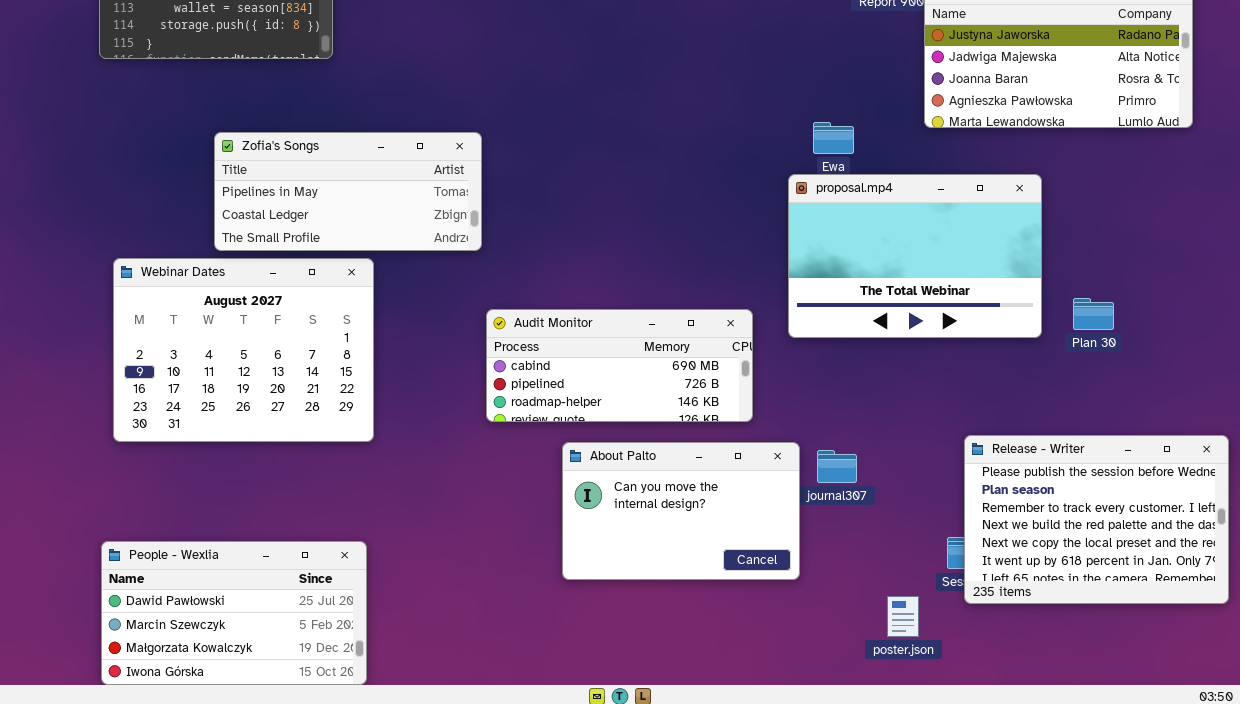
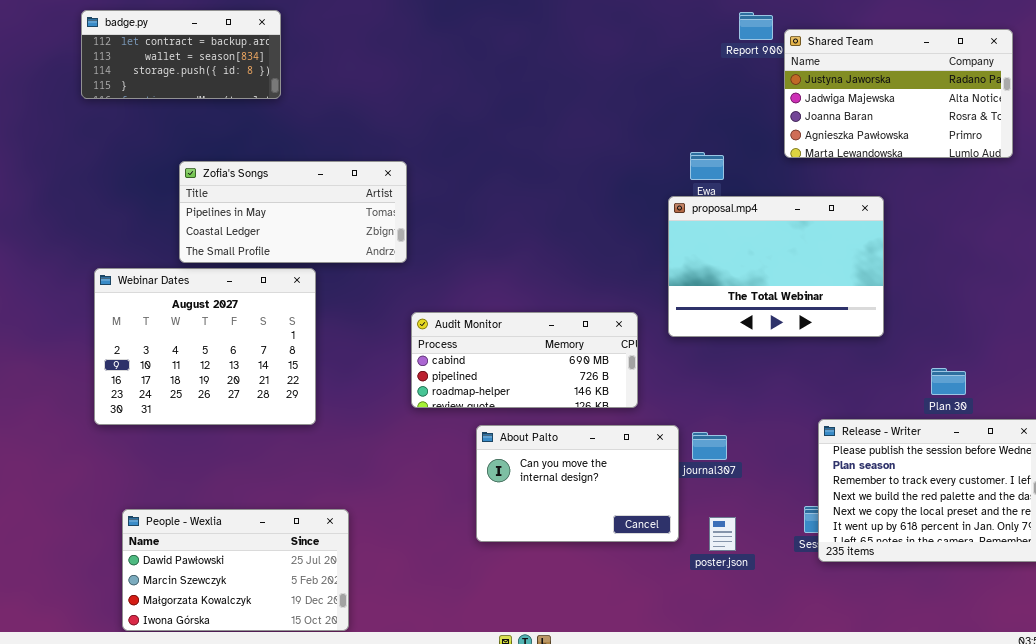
Plan 30: [1073,298,1114,330] -> [931,368,966,395], moved
People - Wexlia: [101,541,367,685] -> [122,509,349,631], moved
poster.json: [887,596,919,637] -> [709,517,736,551], moved

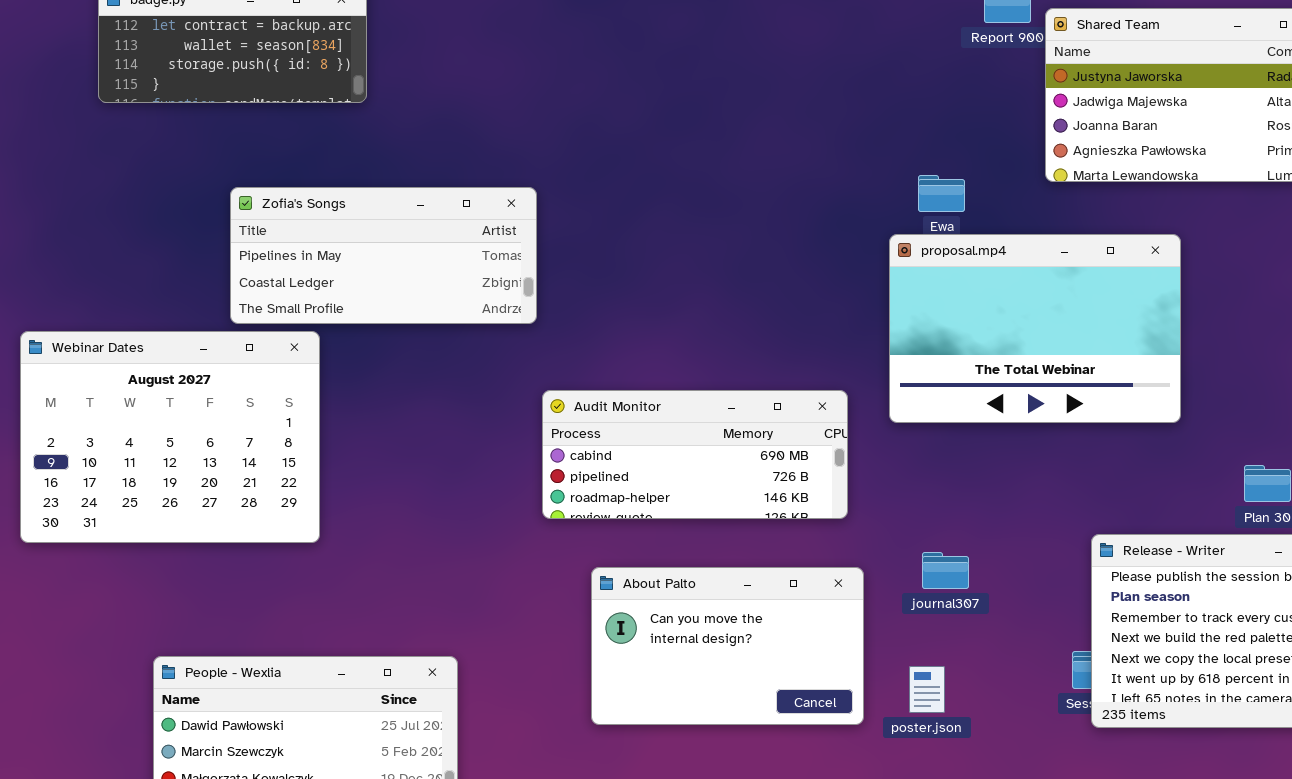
Webinar Dates: [94,268,316,425] -> [20,331,320,543], moved
About Palto: [476,425,679,542] -> [591,567,864,725], moved
poster.json: [709,517,736,551] -> [909,666,945,713], moved

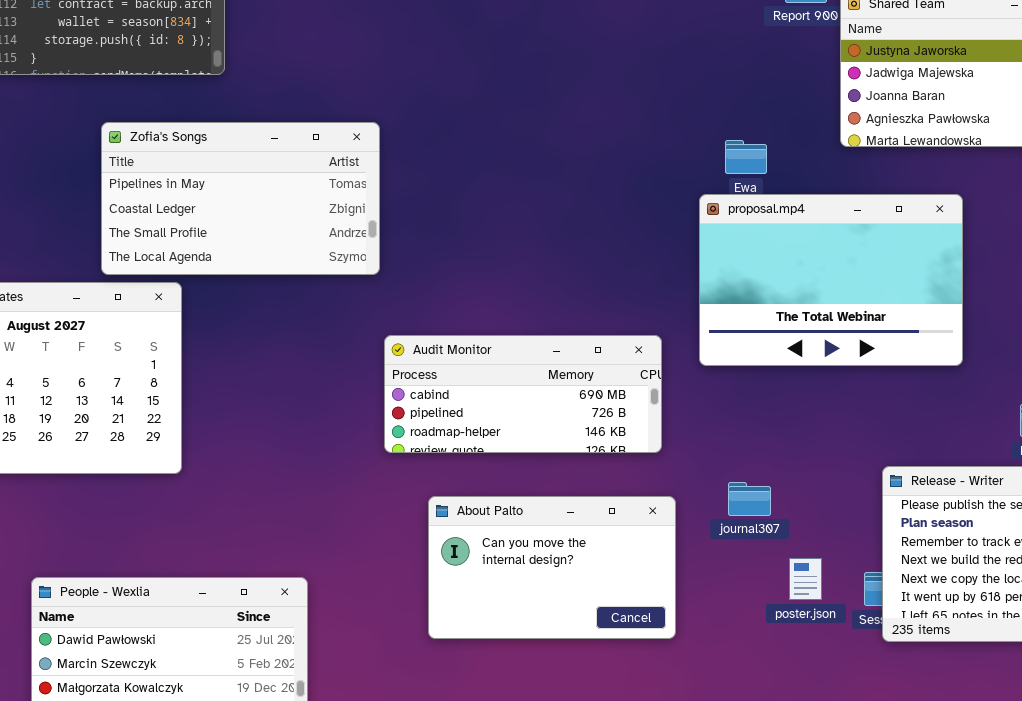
Zofia's Songs: [230,187,537,324] -> [101,122,380,275], resized
poster.json: [909,666,945,713] -> [789,558,822,600], moved

